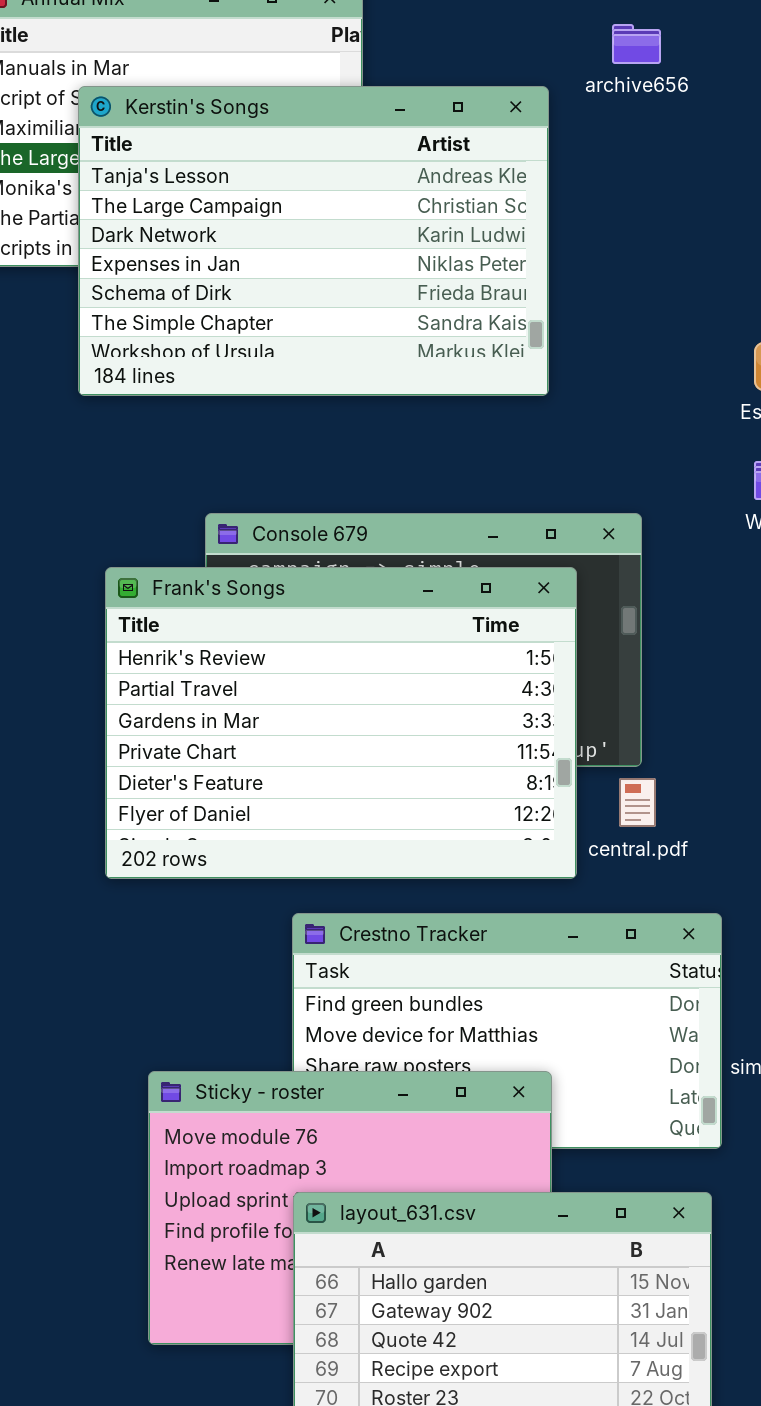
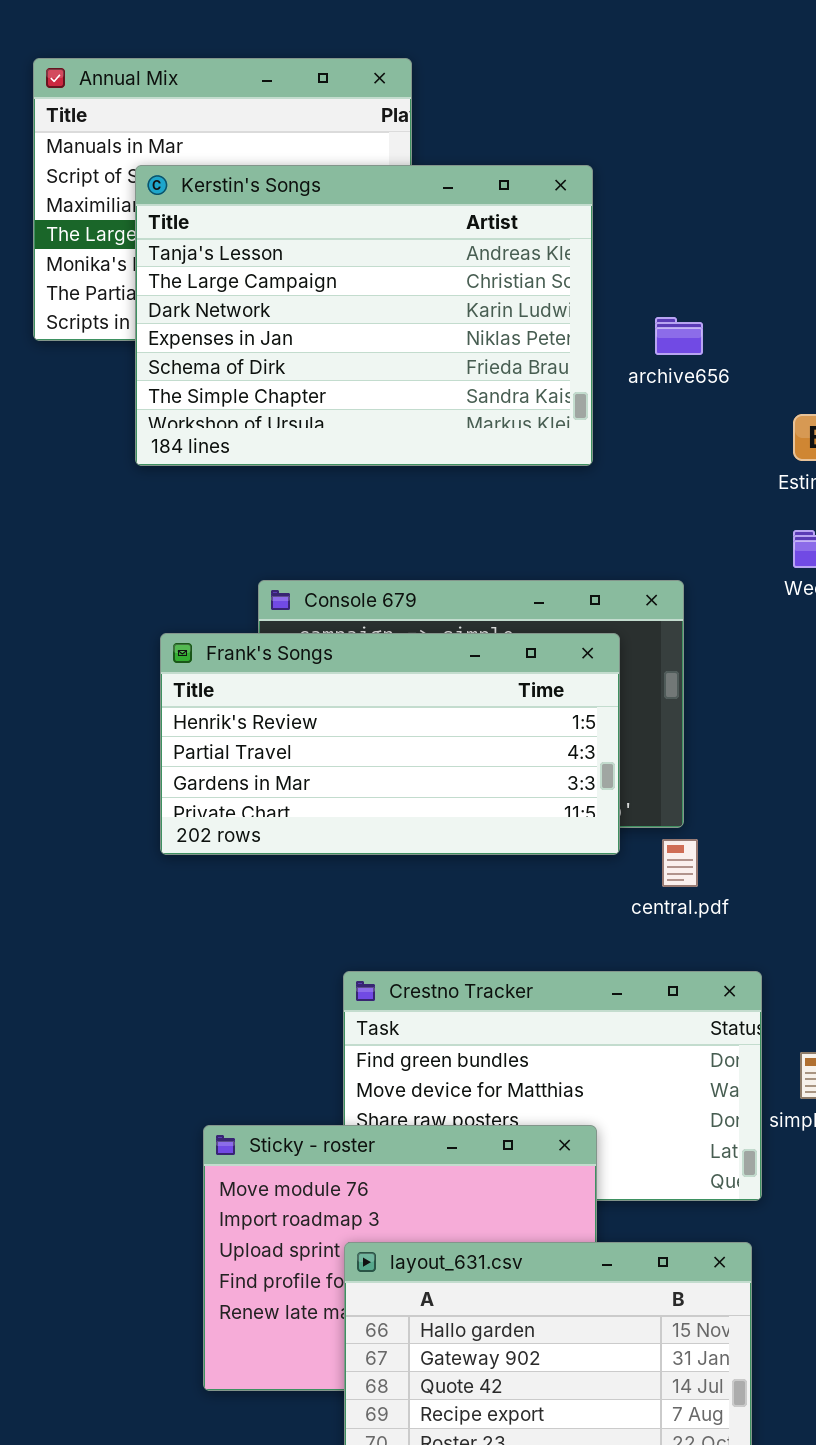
archive656: [612,24,661,64] -> [655,317,703,355], moved
Frank's Songs: [105,567,577,879] -> [160,633,620,855], resized

